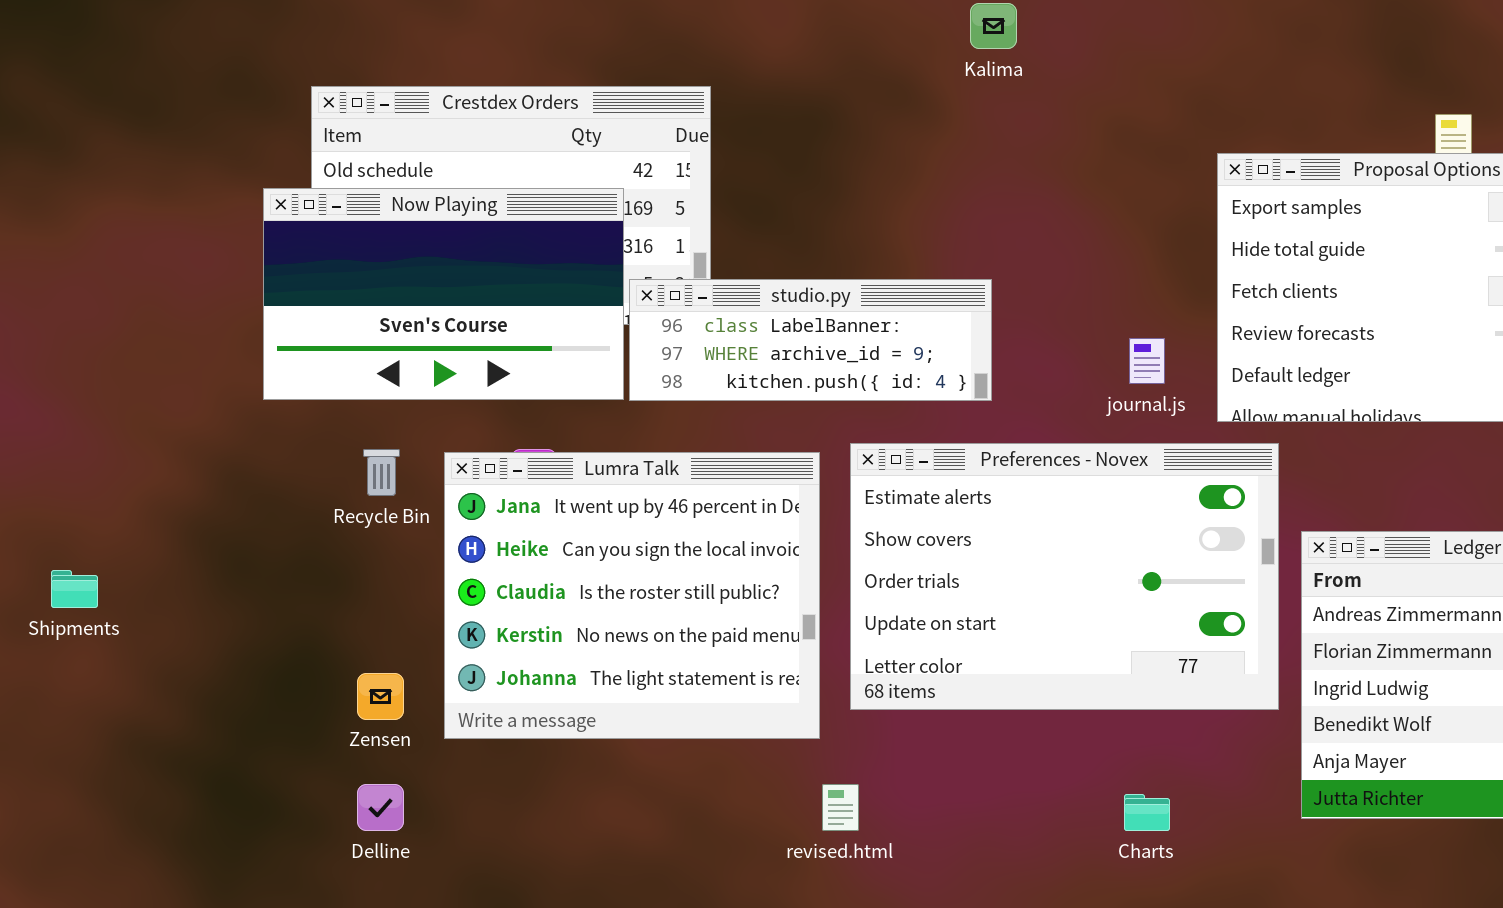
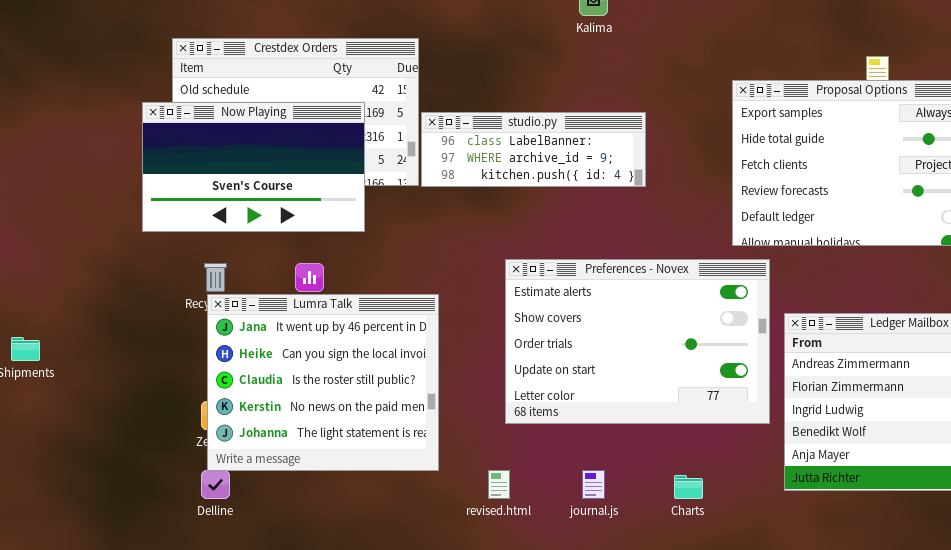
studio.py: [629,279,992,401] -> [421,112,646,187], moved
journal.js: [1129,338,1165,384] -> [582,470,605,499], moved
Lumra Talk: [444,452,820,739] -> [207,294,439,471], moved

